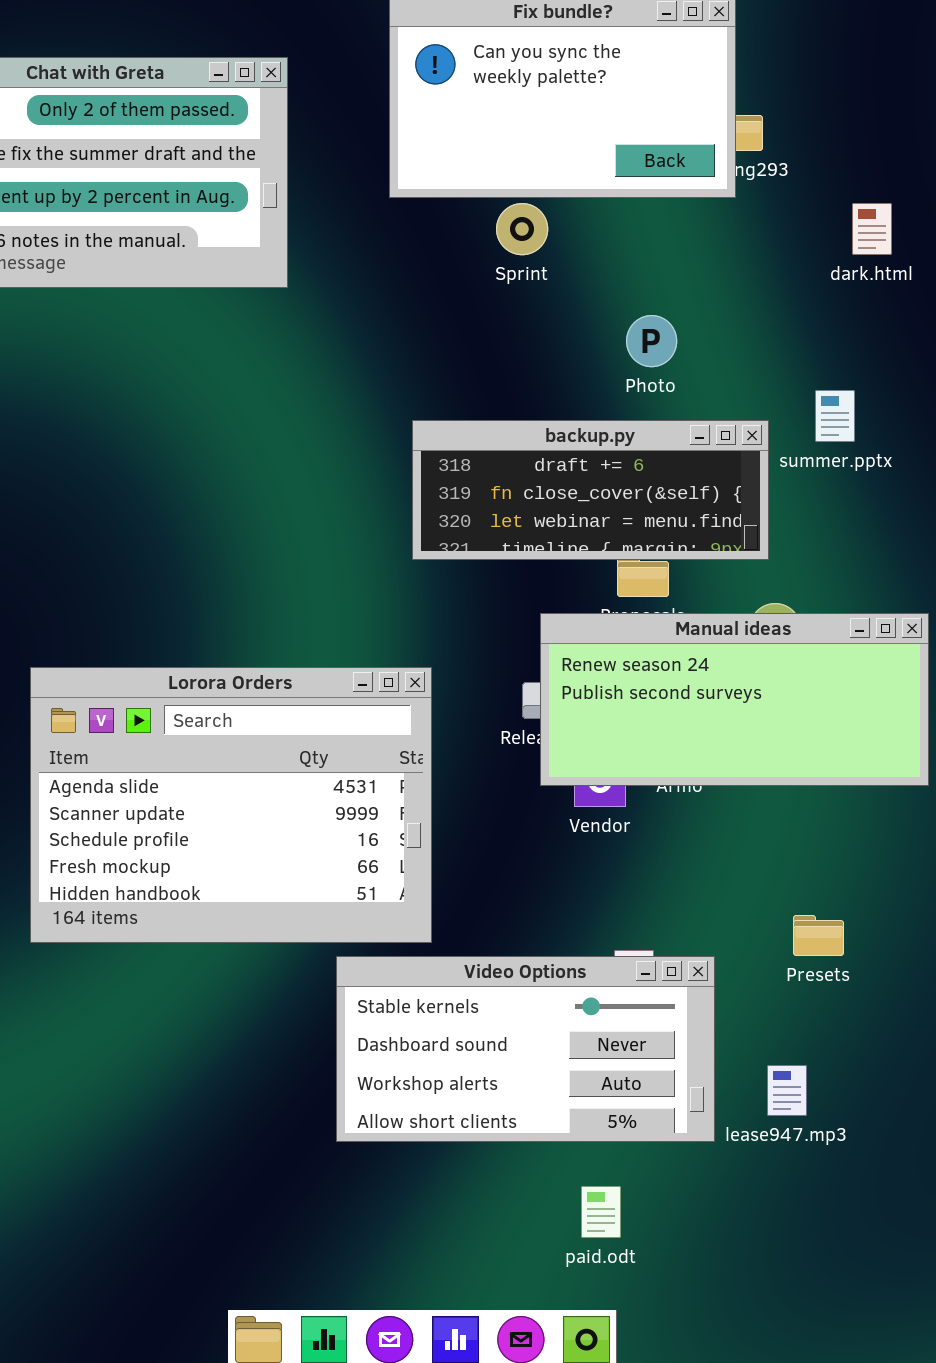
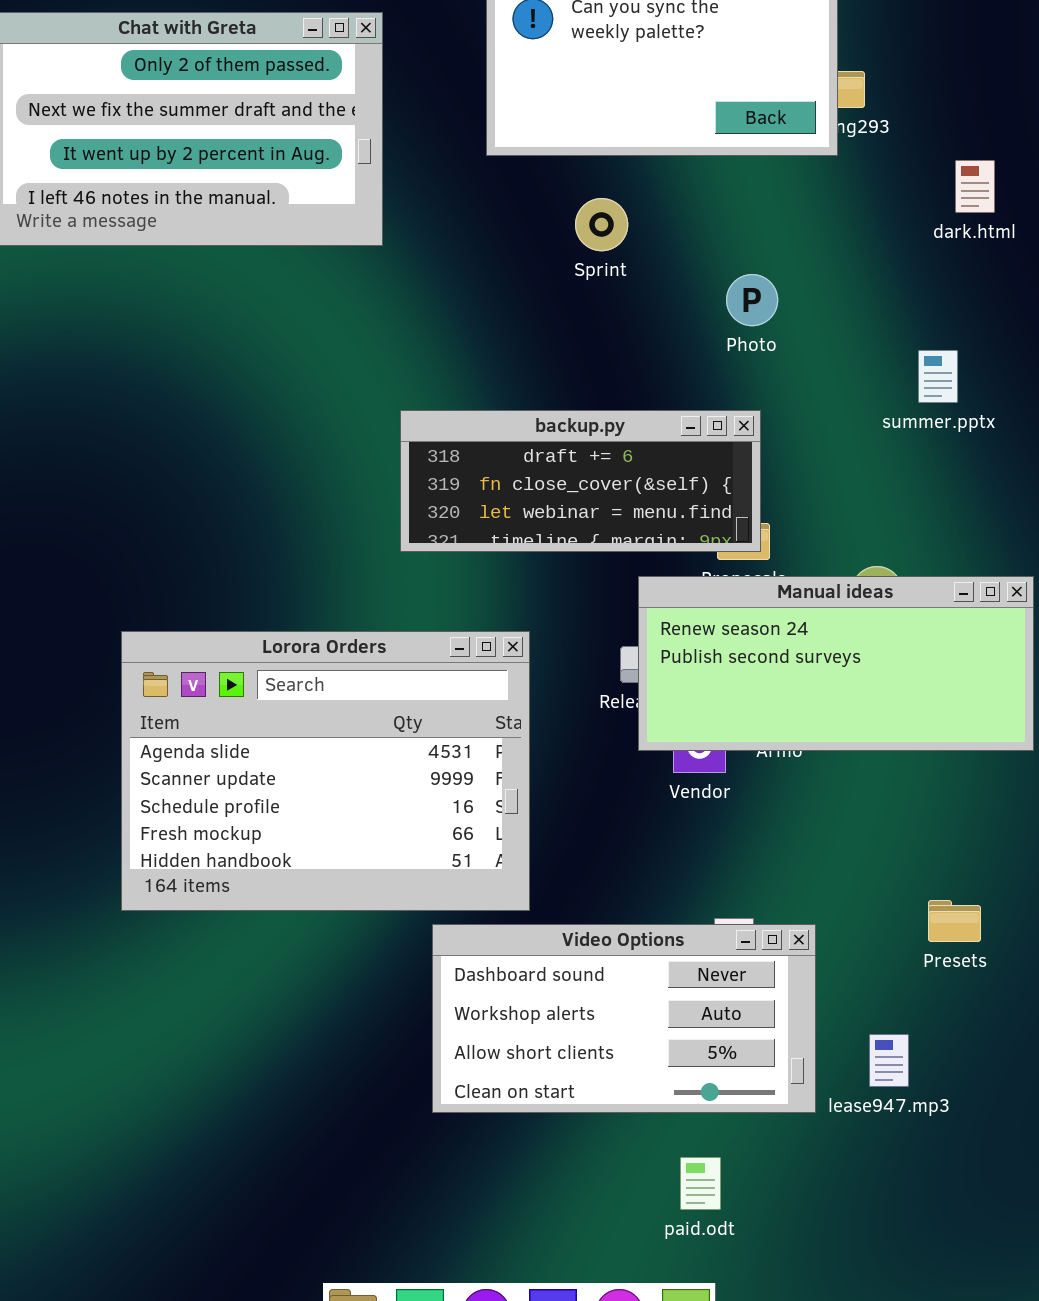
Sprint: [496,203,548,255] -> [575,198,628,251], moved
backup.py: [412,420,769,560] -> [400,410,761,552], moved
Presets: [793,915,844,956] -> [928,900,981,942], moved
Video Options: [336,956,715,1142] -> [432,924,816,1113], scrolled down 1 row

